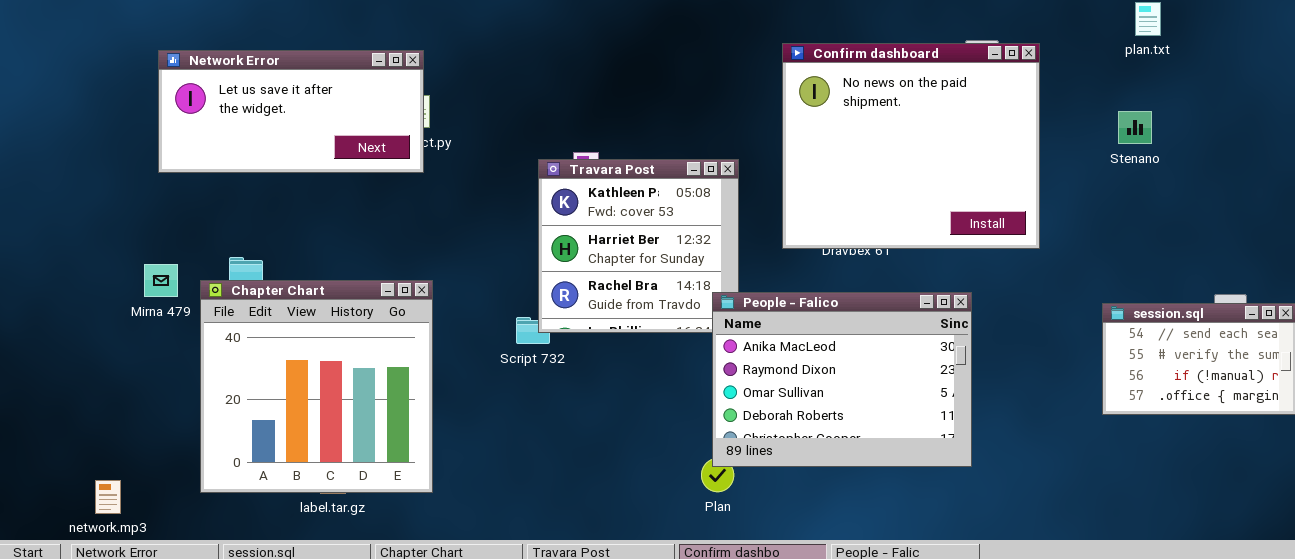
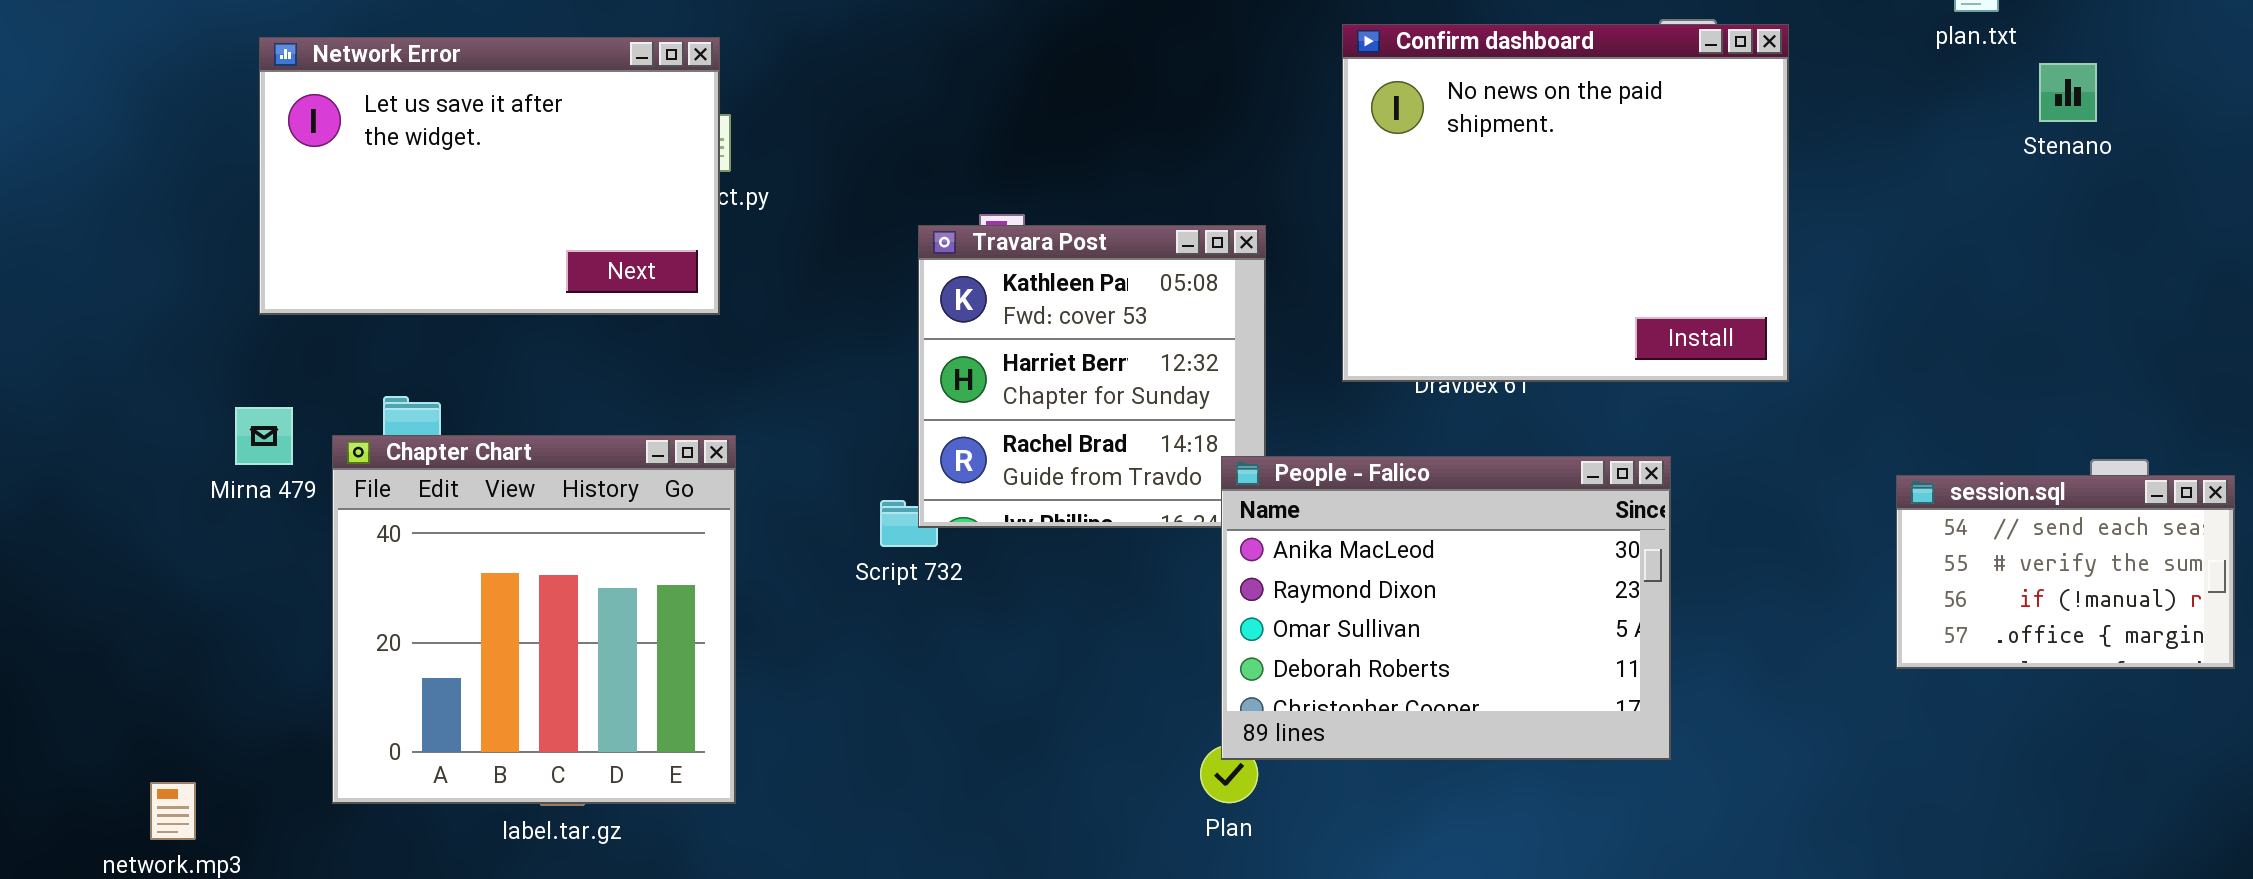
Network Error: [158,50,424,173] -> [259,37,720,315], resized
Stenano: [1118,111,1152,144] -> [2039,63,2097,122], moved

